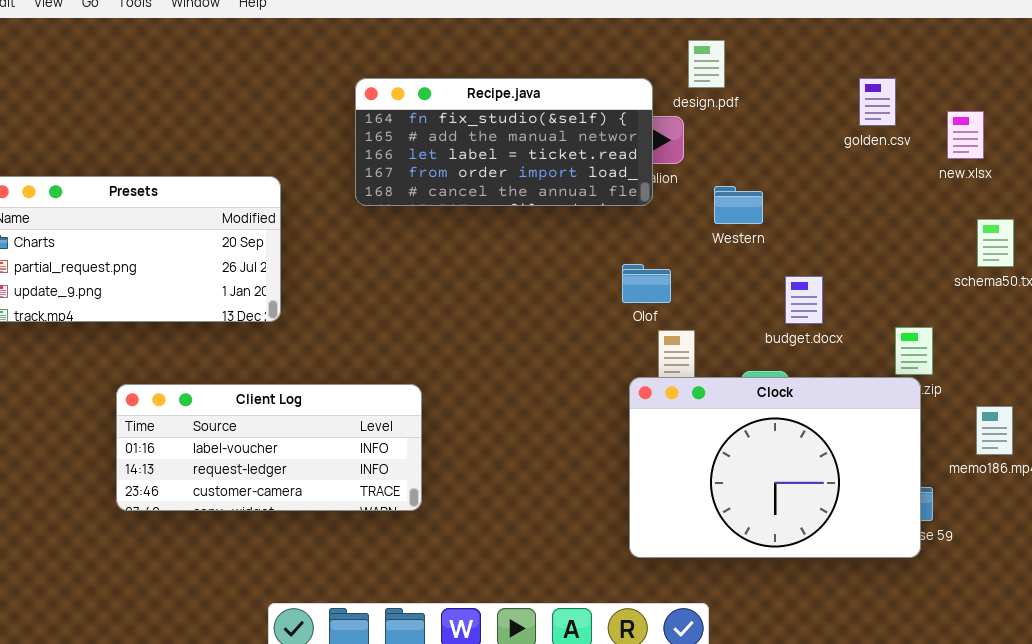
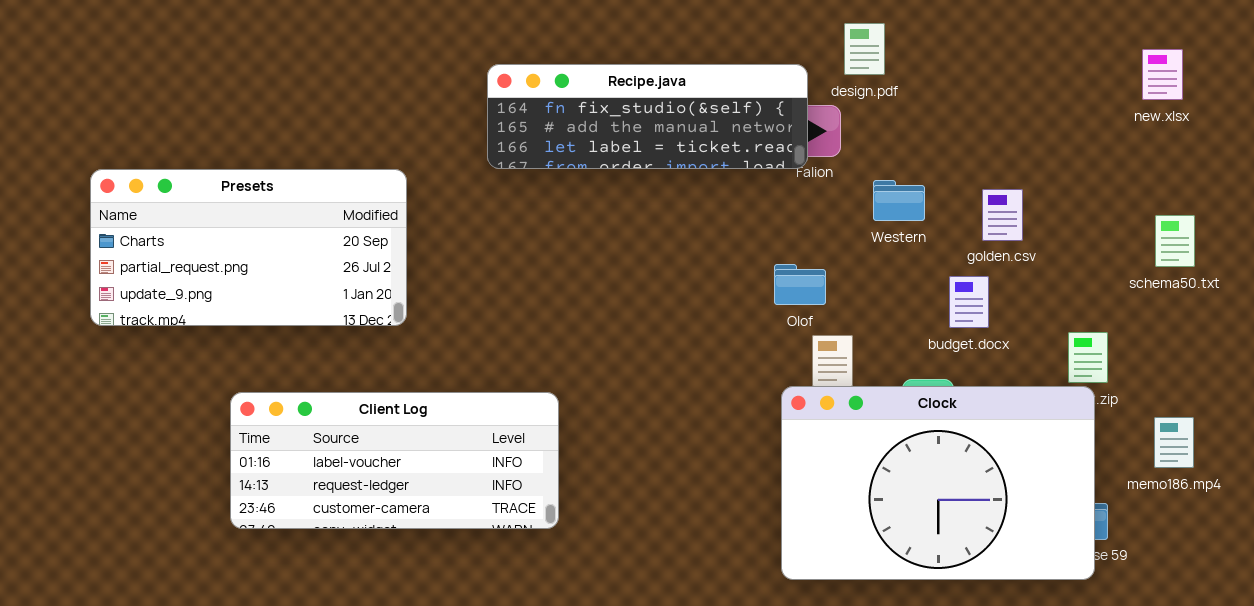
Recipe.java: [355,78,653,206] -> [487,64,808,169], resized
golden.csv: [859,78,896,126] -> [982,189,1023,241], moved
new.xlsx: [947,111,984,159] -> [1142,49,1183,100], moved

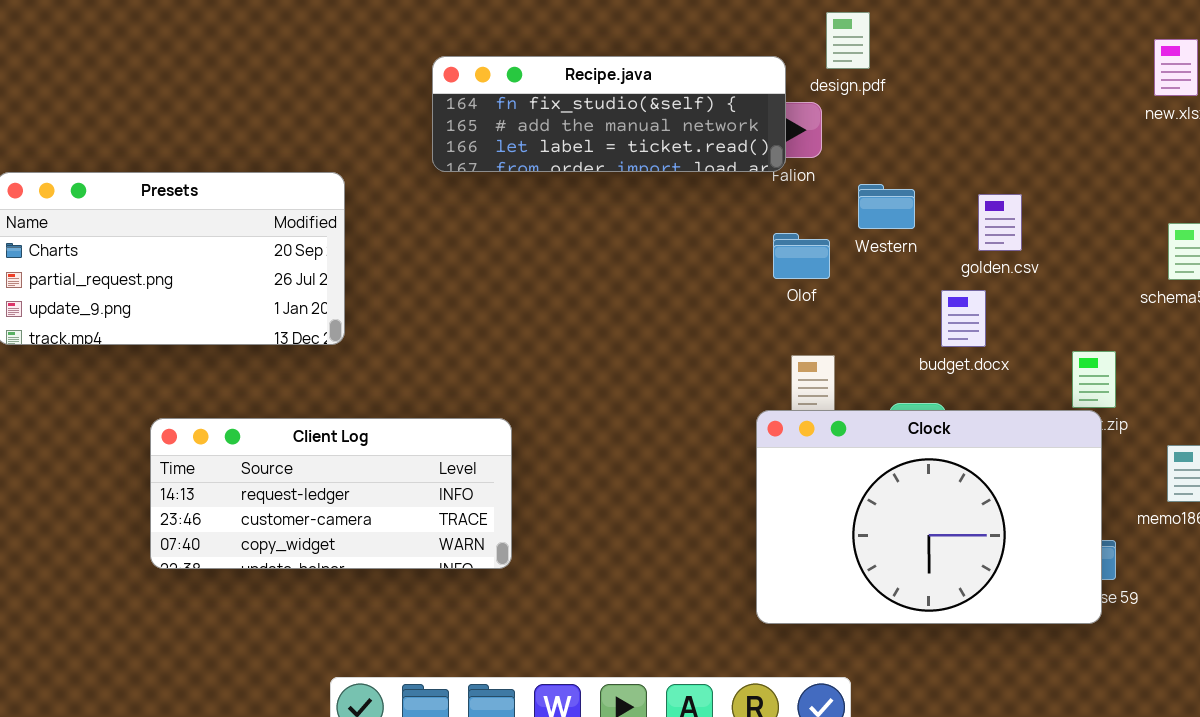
Olof: [774,264,826,305] -> [773,233,830,279], moved
Client Log: [230,392,559,529] -> [150,418,512,569], scrolled down 1 row

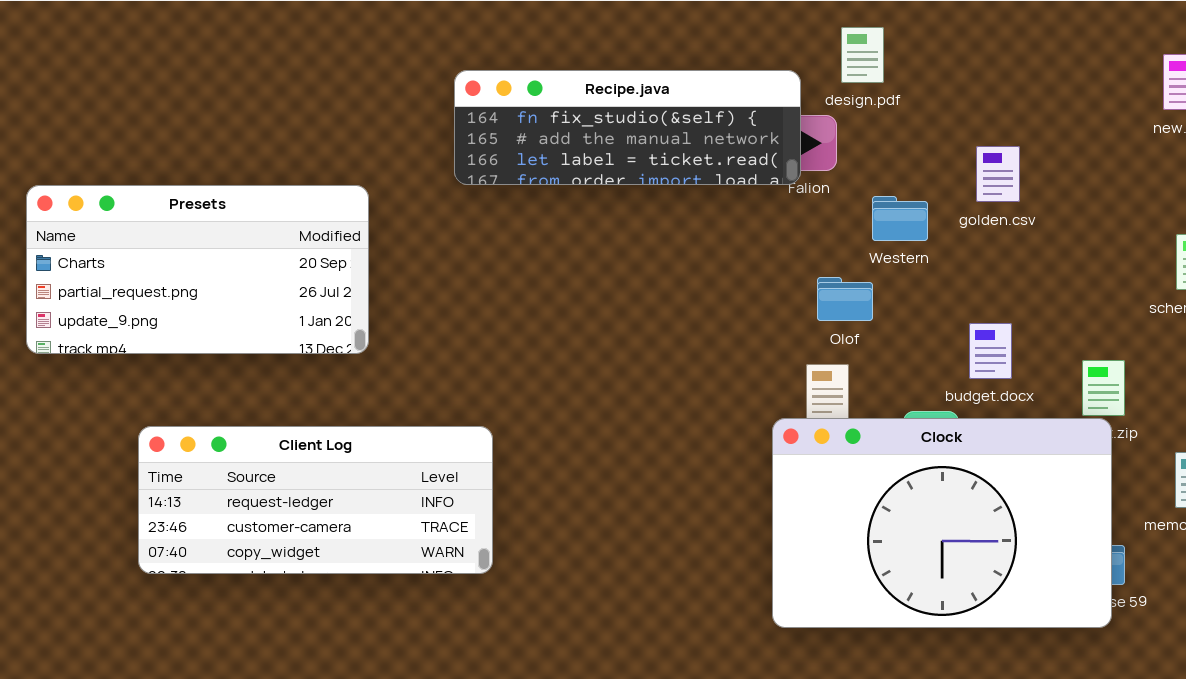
golden.csv: [978,194,1022,251] -> [976,146,1020,202], moved
Olof: [773,233,830,279] -> [817,277,873,321], moved
budget.docx: [941,290,986,347] -> [969,323,1012,379], moved
Client Log: [150,418,512,569] -> [138,426,493,574], moved

